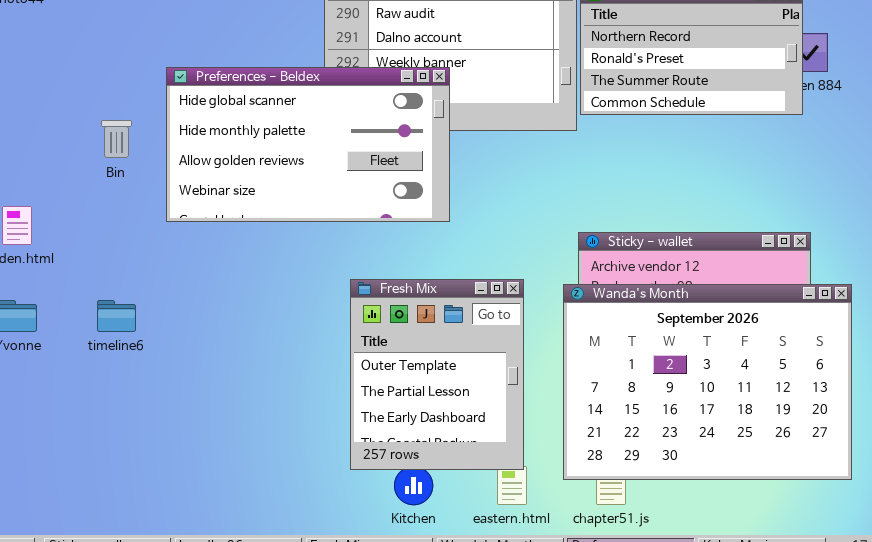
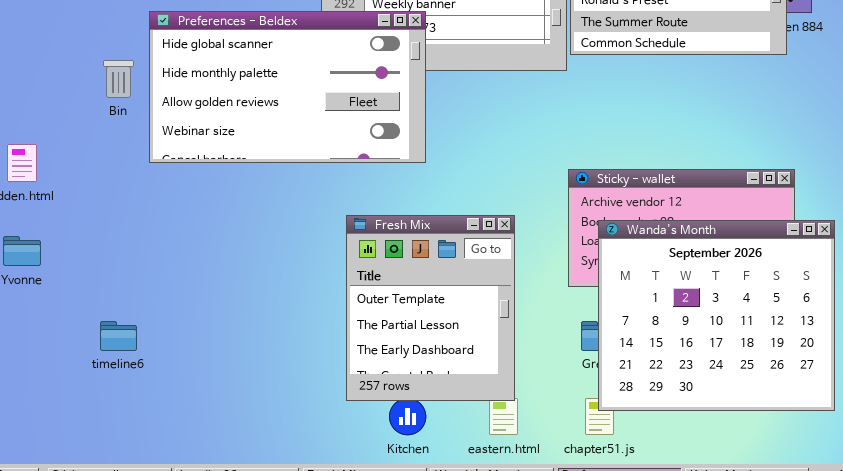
Preferences - Beldex: [166,67,450,222] -> [149,11,426,163], moved
Wanda's Month: [563,284,852,480] -> [598,220,835,411], resized
timeline6: [97,300,136,332] -> [100,321,137,351], moved

